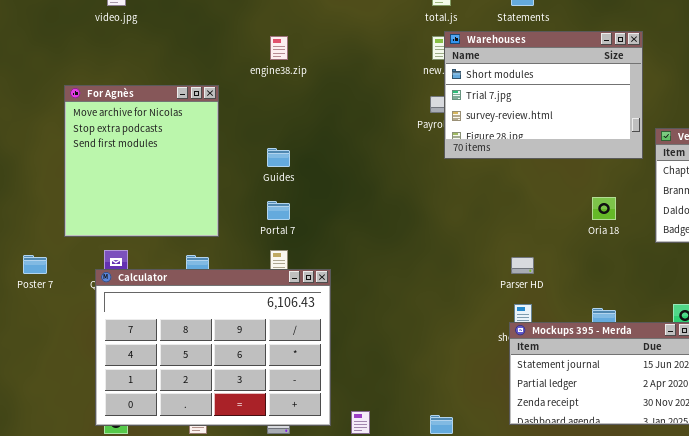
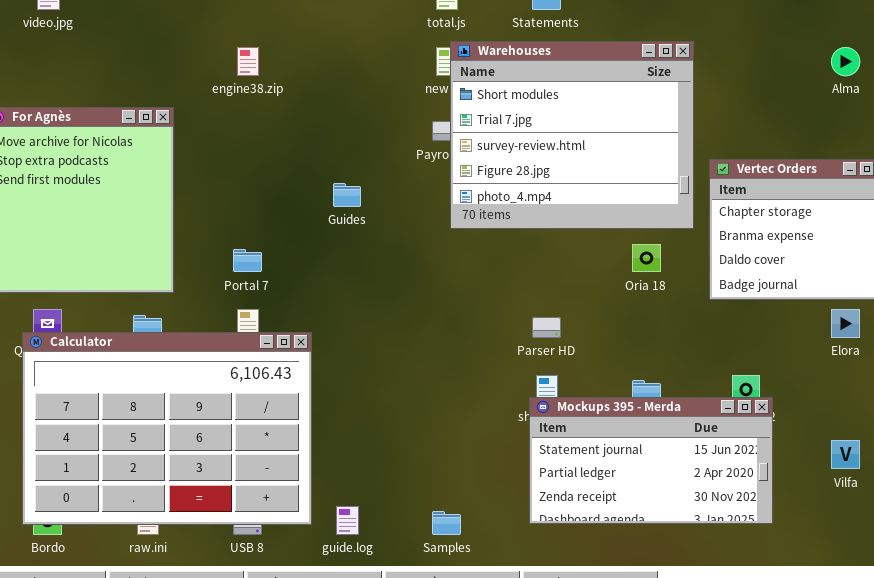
Warehouses: [444,31,643,159] -> [450,41,694,229], resized
Guides: [267,148,290,167] -> [333,183,361,207], moved

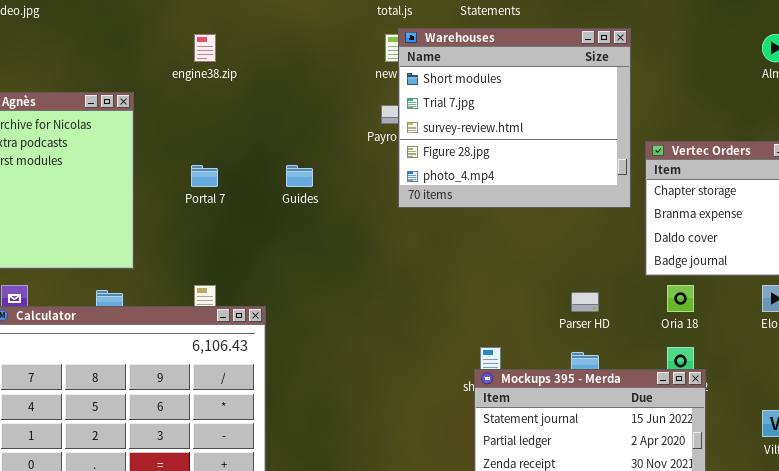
Oria 18: [632,244,661,272] -> [667,285,694,312], moved
Portal 7: [233,249,262,272] -> [191,165,218,187], moved
Parser HD: [532,317,561,338] -> [571,292,599,312], moved

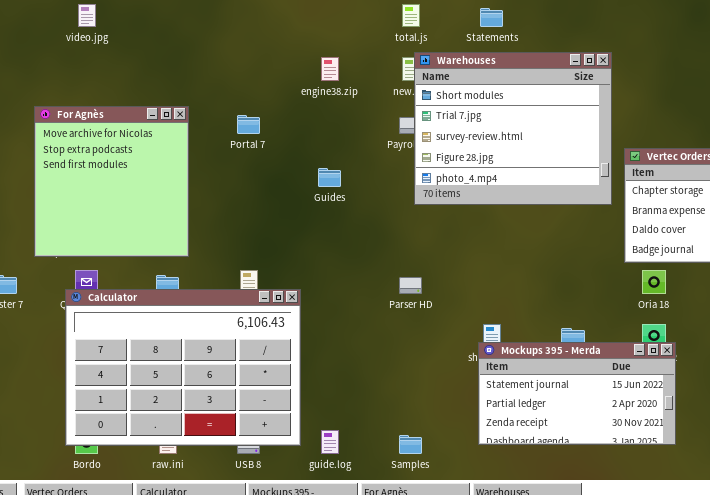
engine38.zip: [194,34,216,62] -> [321,57,339,81], moved
Portal 7: [191,165,218,187] -> [237,115,260,134], moved
Parser HD: [571,292,599,312] -> [399,277,422,294], moved

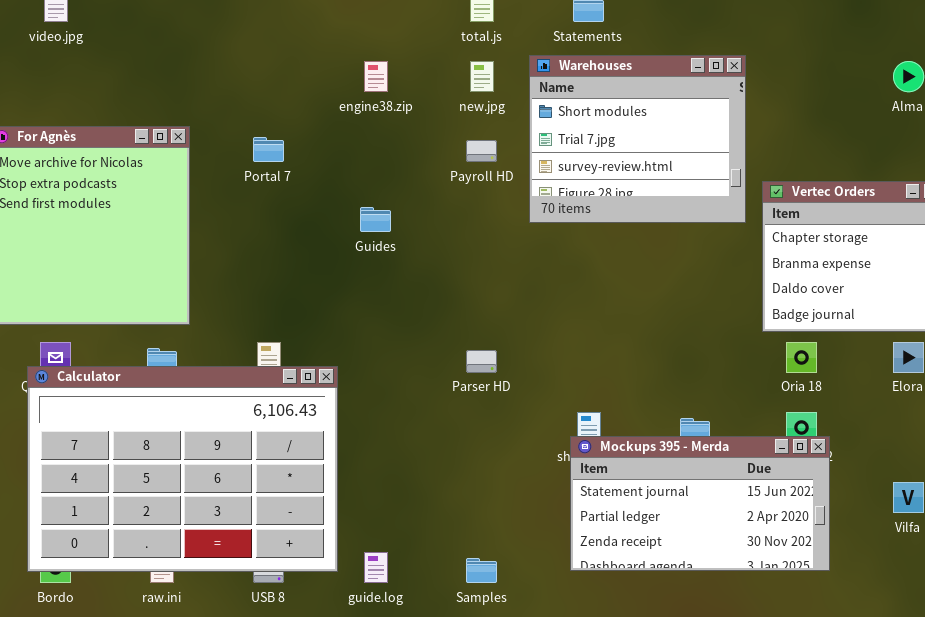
Warehouses: [414,52,612,205] -> [529,55,746,223], resized

